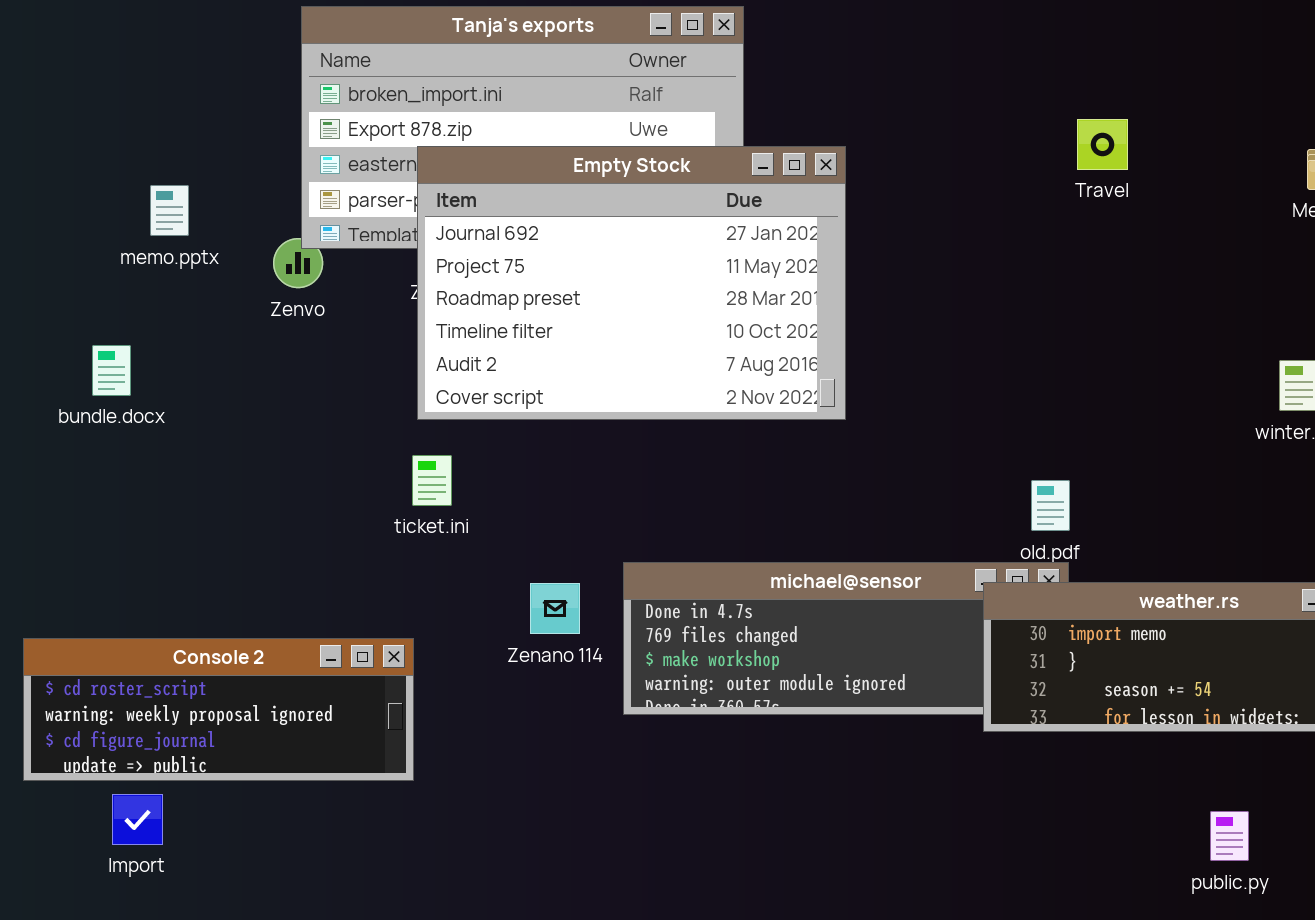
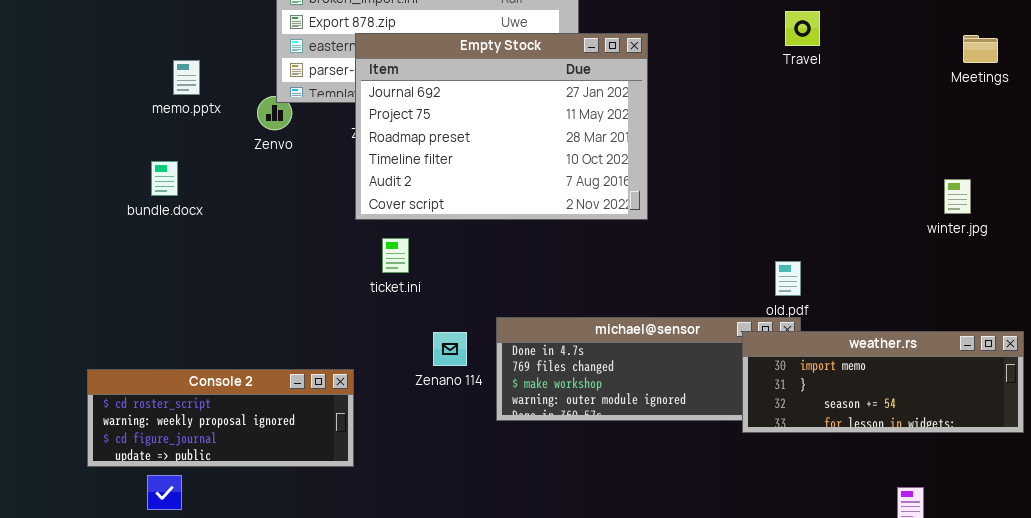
Travel: [1077,119,1128,170] -> [785,11,820,46], moved
bundle.docx: [92,345,131,396] -> [151,161,178,196], moved
ticket.ini: [412,455,452,506] -> [382,238,409,273], moved

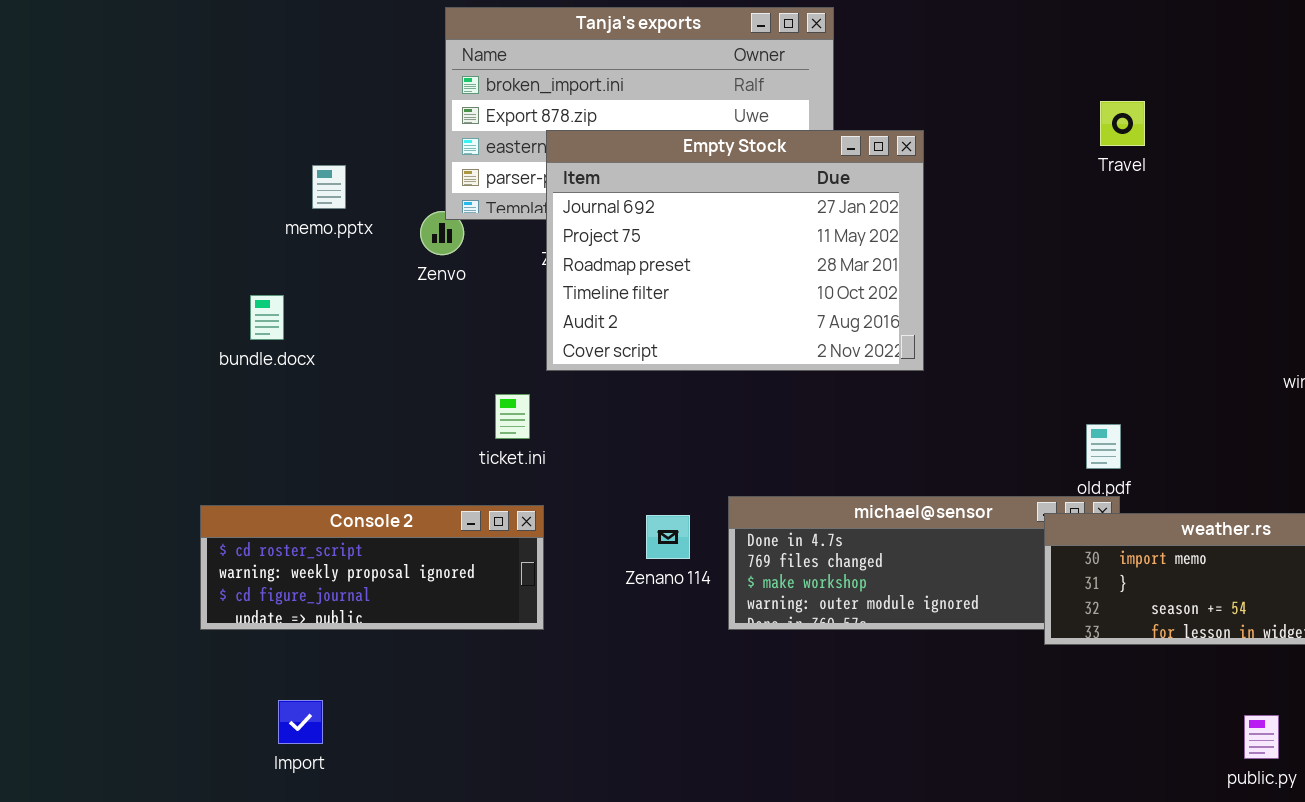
bundle.docx: [151,161,178,196] -> [250,295,284,340], moved
ticket.ini: [382,238,409,273] -> [495,394,530,439], moved
Console 2: [87,369,354,467] -> [200,505,544,630], moved

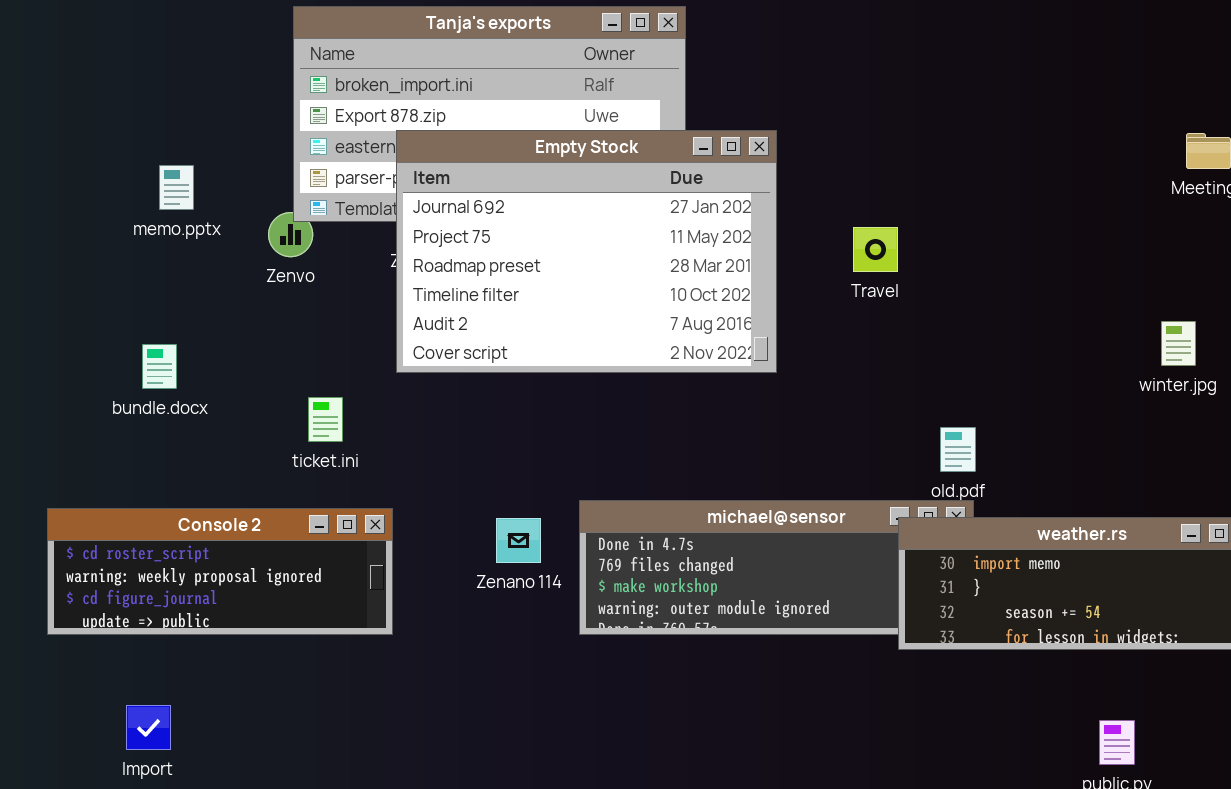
Travel: [1100,101,1145,146] -> [853,227,898,272], moved
bundle.docx: [250,295,284,340] -> [142,344,177,389], moved
ticket.ini: [495,394,530,439] -> [308,397,343,442], moved

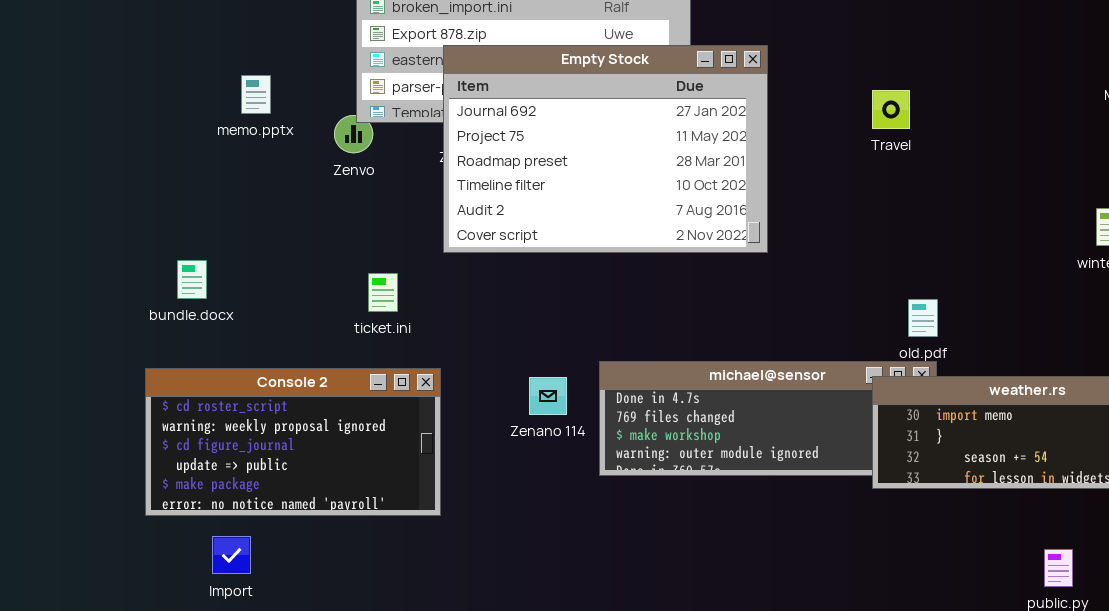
Travel: [853,227,898,272] -> [872,90,910,129], moved
bundle.docx: [142,344,177,389] -> [177,260,207,299], moved
Console 2: [47,508,393,635] -> [145,368,441,516], resized

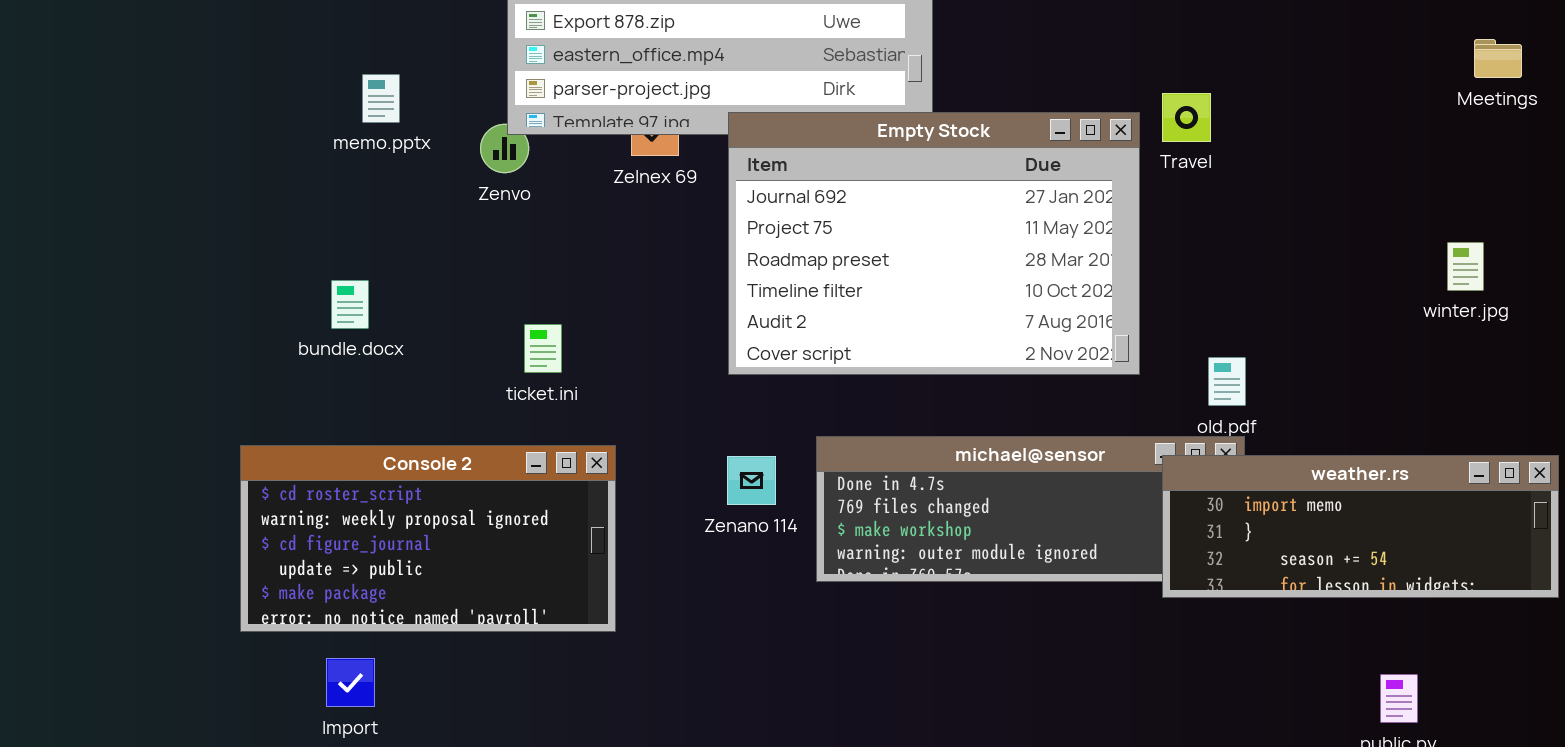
Empty Stock: [443,45,768,253] -> [728,112,1140,375], moved
bundle.docx: [177,260,207,299] -> [331,280,369,329], moved

